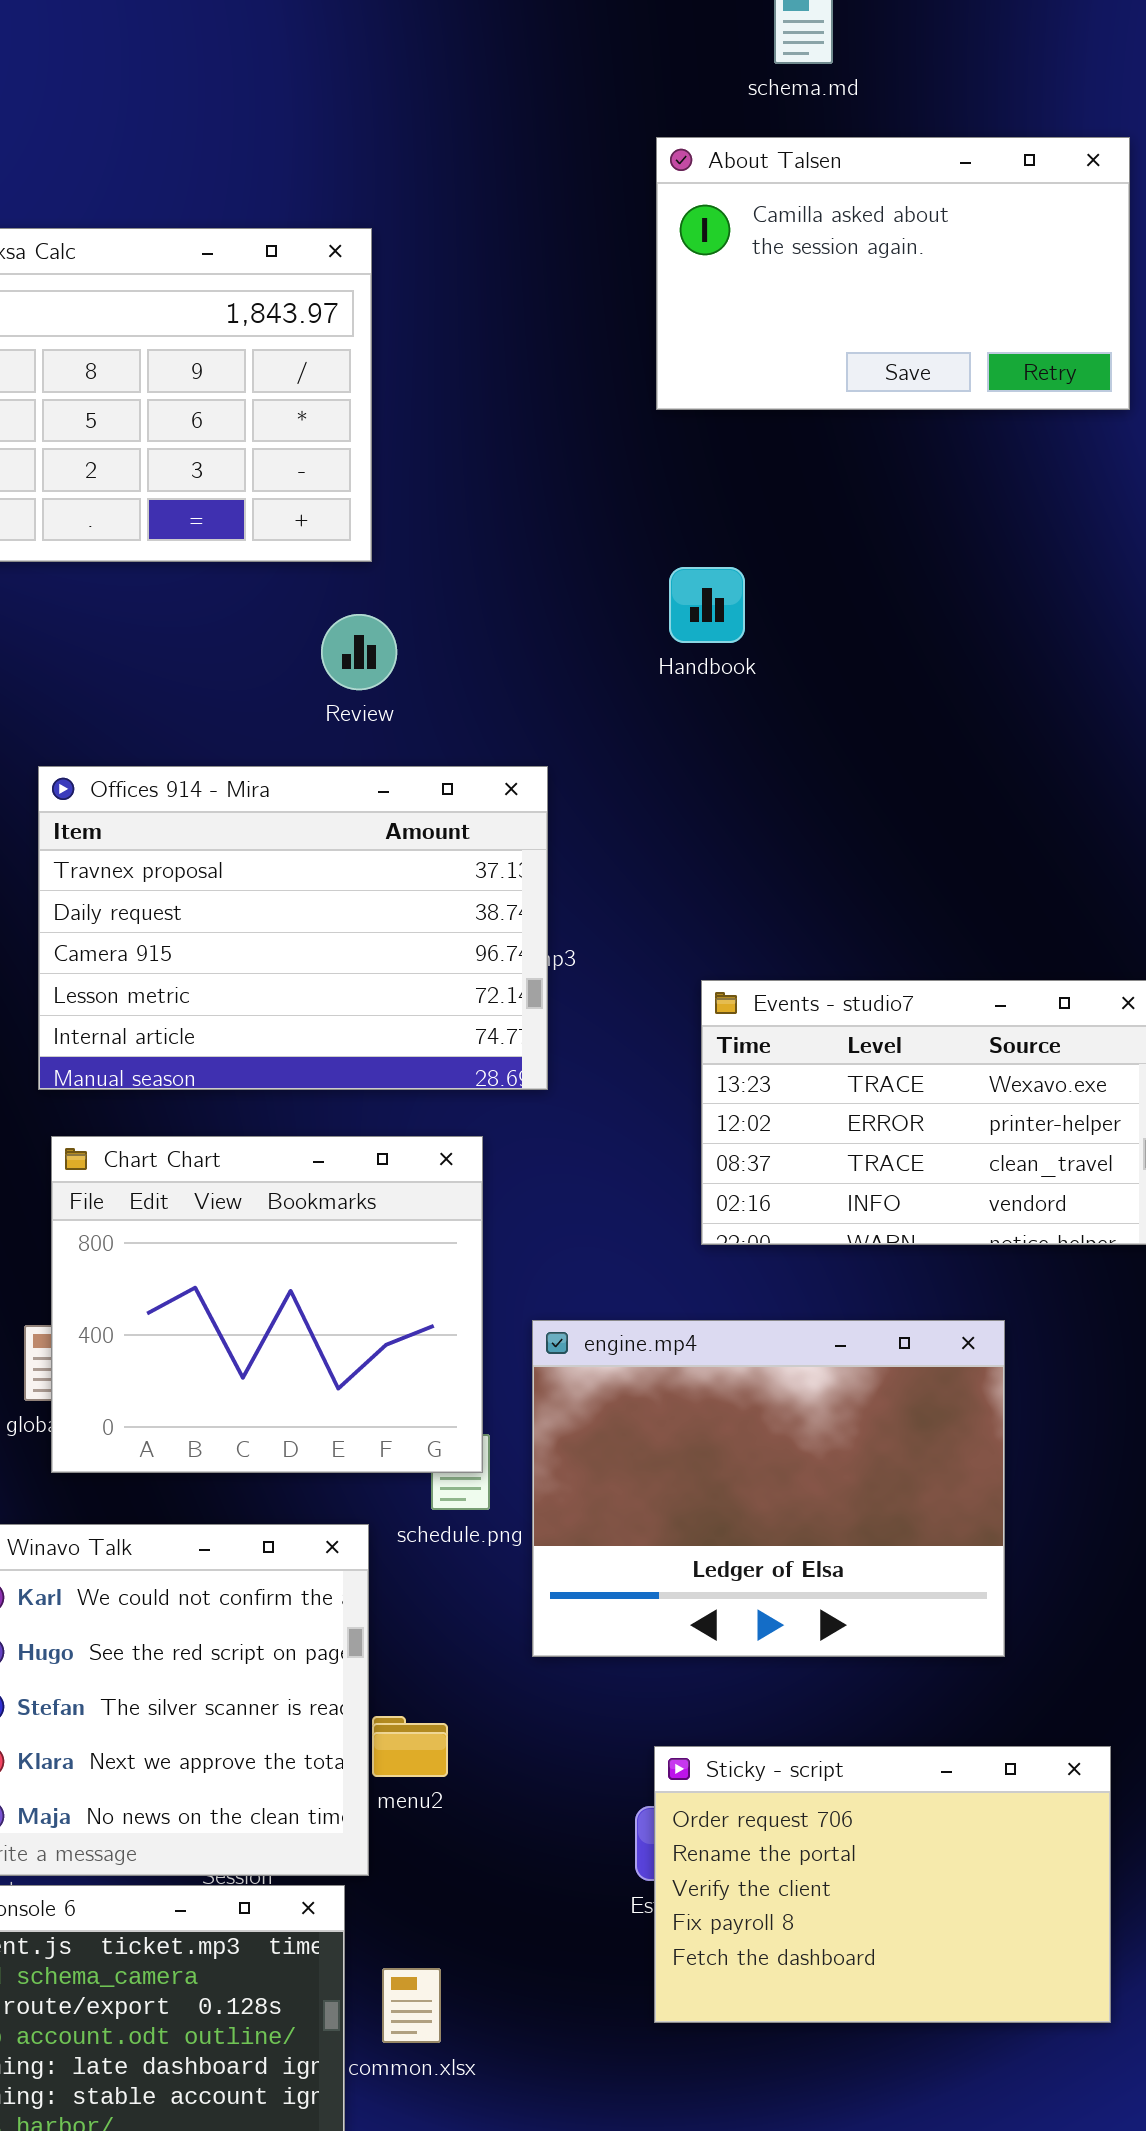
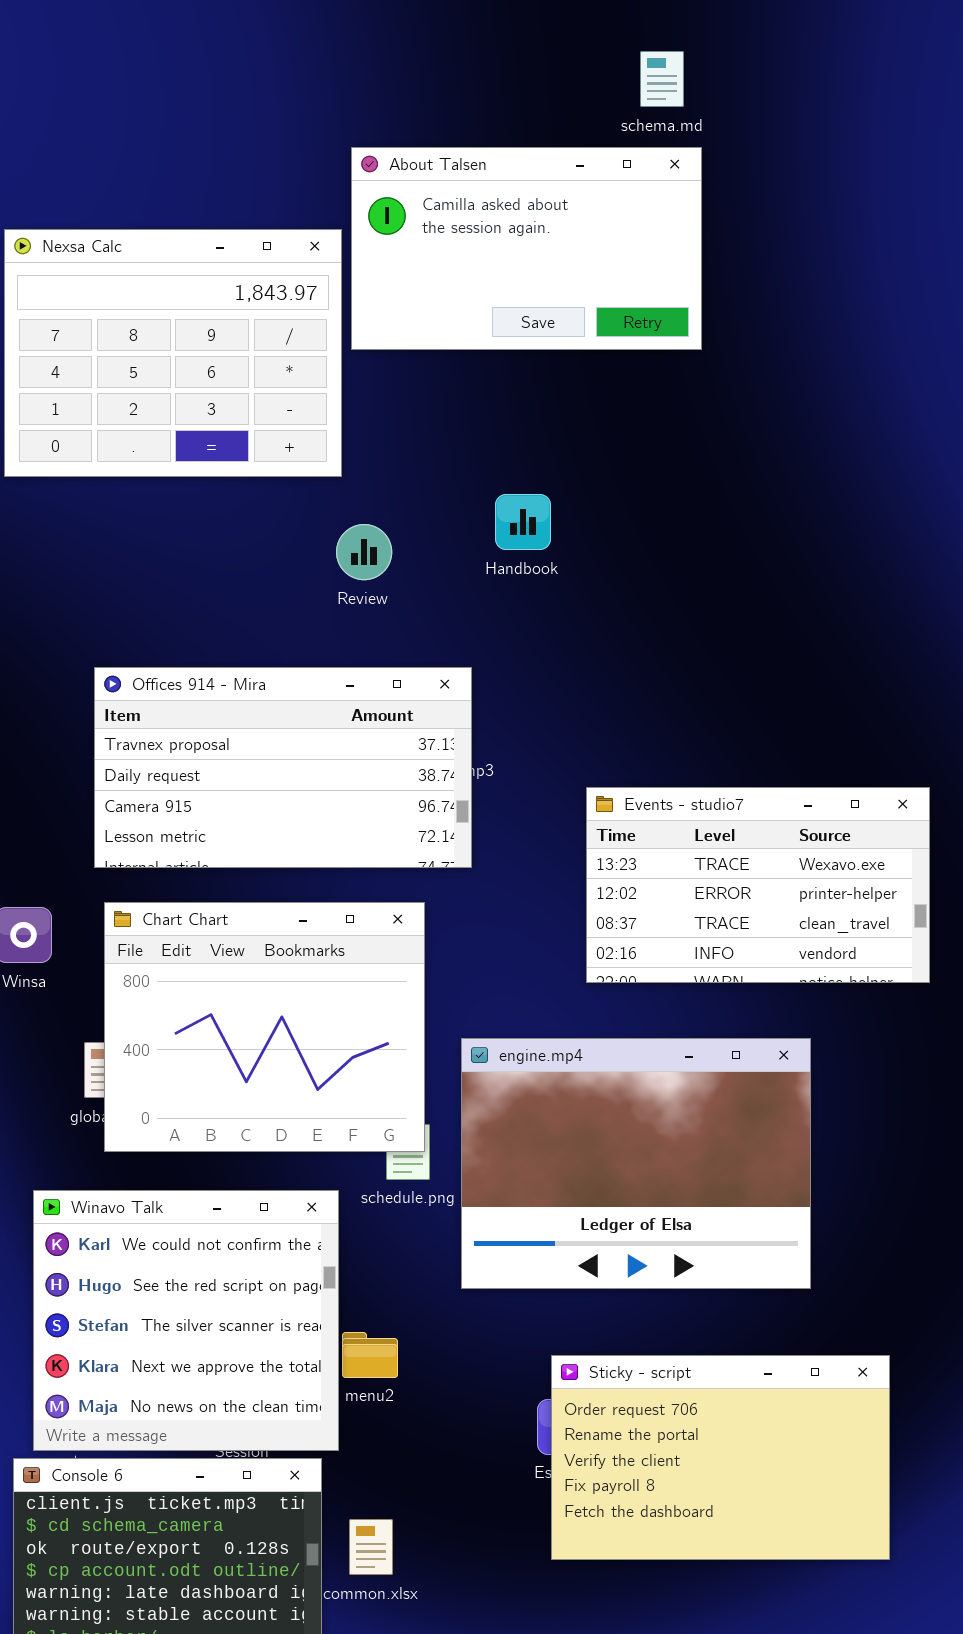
About Talsen: [656,137,1130,410] -> [351,147,702,350], moved
Handbook: [669,567,745,643] -> [495,494,551,550], moved
Review: [321,614,397,690] -> [336,524,392,580], moved
Offices 914 - Mira: [38,766,548,1090] -> [94,667,472,868], resized

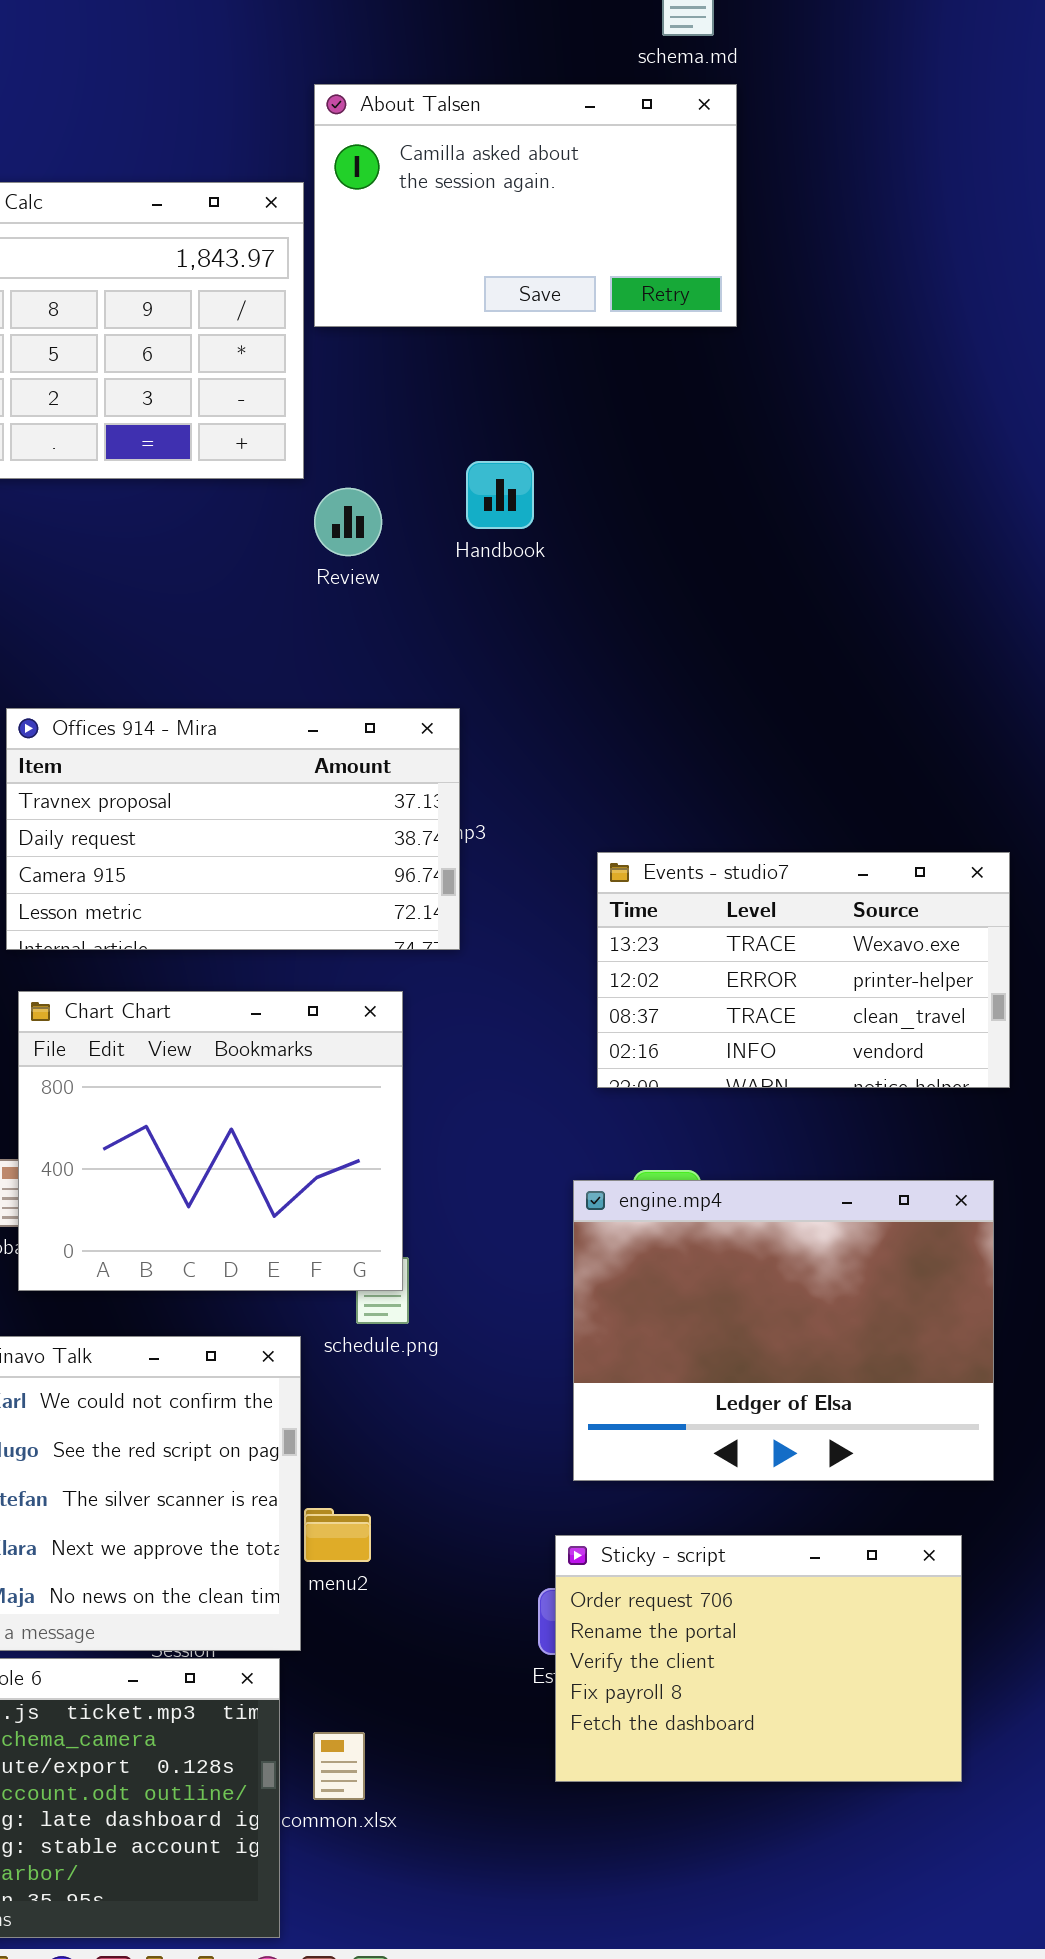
Handbook: [495,494,551,550] -> [466,461,534,529], moved
Review: [336,524,392,580] -> [314,488,382,556], moved
engine.mp4: [461,1038,811,1289] -> [573,1180,994,1481], moved

